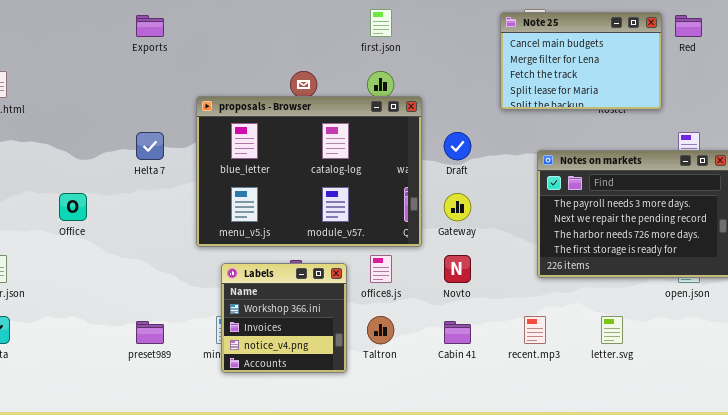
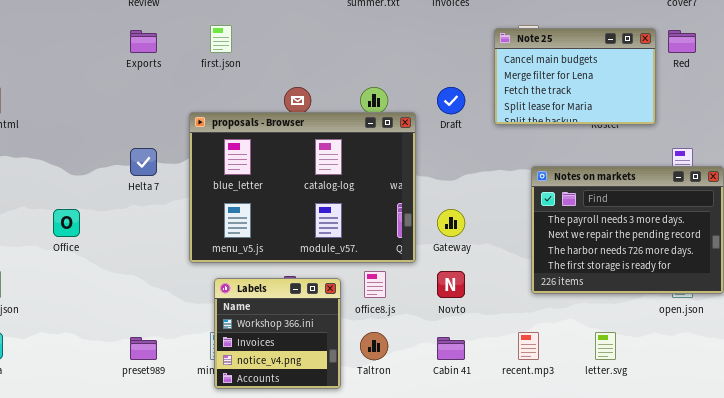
first.json: [370,9,392,37] -> [210,25,232,53], moved
Draft: [444,132,471,160] -> [437,87,465,114], moved

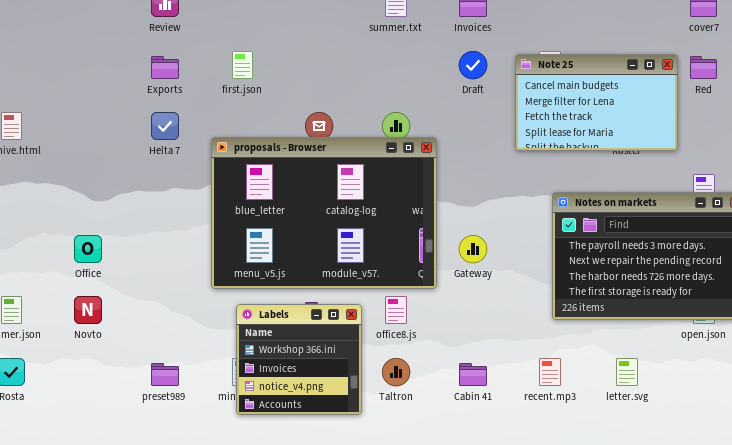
Draft: [437,87,465,114] -> [459,51,487,79], moved
Helta 7: [130,148,157,176] -> [151,112,179,140], moved
Novto: [437,271,465,298] -> [74,296,102,324], moved

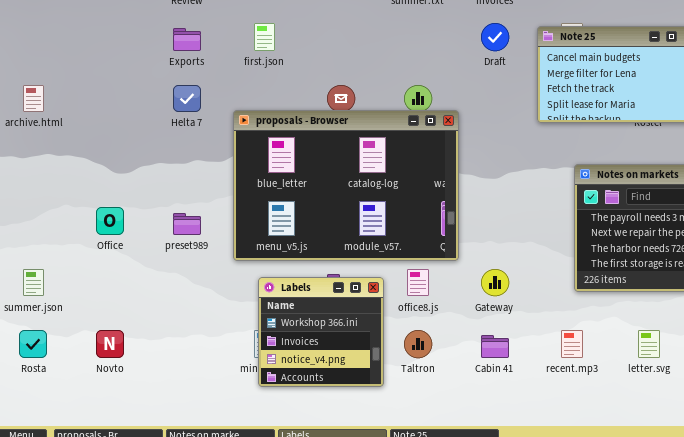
Gateway: [459,235,487,263] -> [481,269,509,296], moved
Novto: [74,296,102,324] -> [96,330,124,358], moved
preset989: [151,363,179,386] -> [173,213,201,235], moved

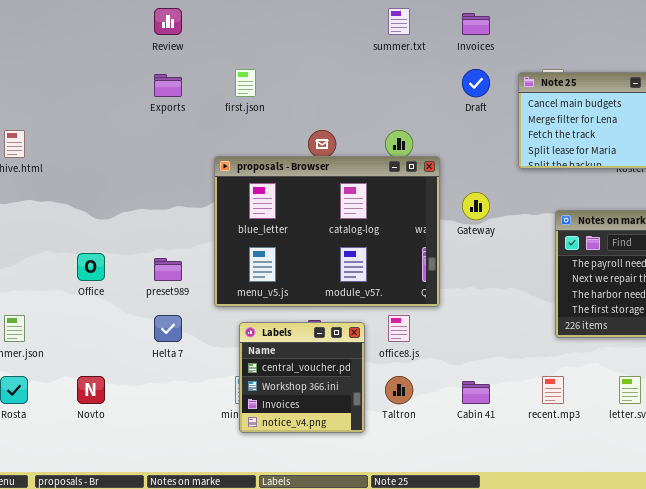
Helta 7: [173,85,201,112] -> [154,315,182,342], moved
Gateway: [481,269,509,296] -> [462,192,490,220], moved
Labels: [258,277,384,387] -> [239,322,365,433], scrolled up 1 row

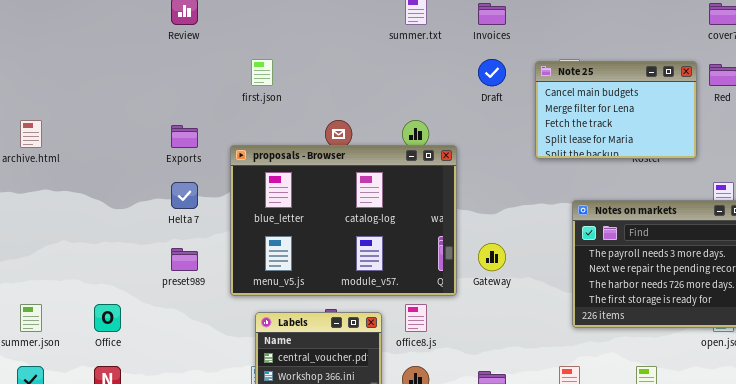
Exports: [154,74,182,97] -> [171,125,198,148], moved
Gateway: [462,192,490,220] -> [478,243,506,271], moved
Office: [77,253,105,281] -> [94,304,121,332], moved
Helta 7: [154,315,182,342] -> [171,182,198,209], moved

